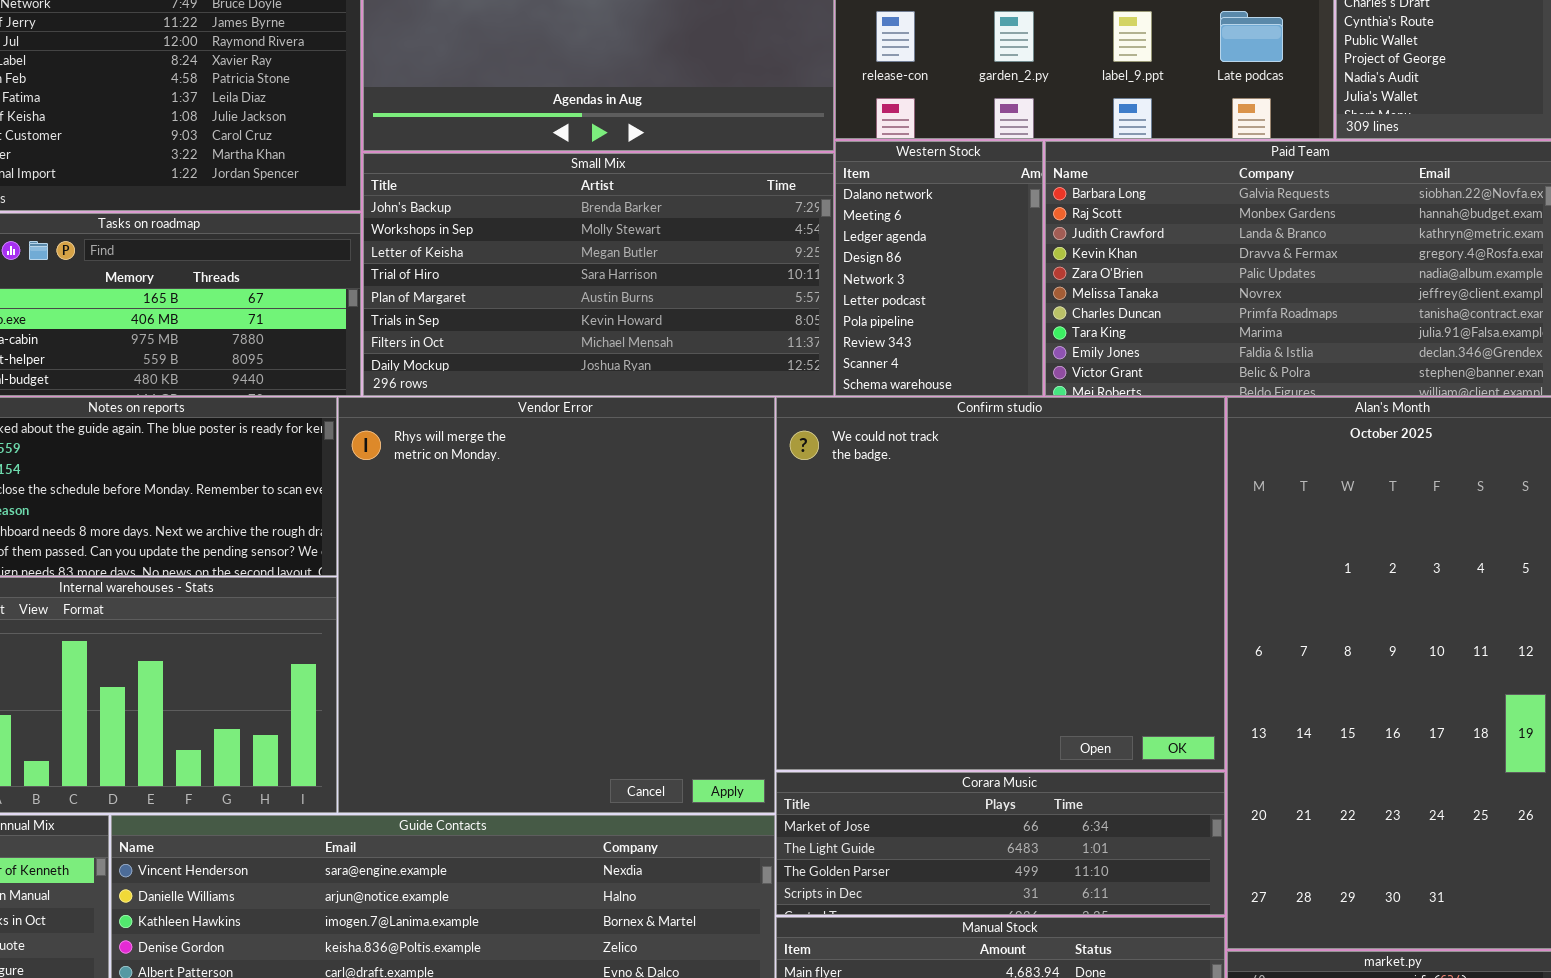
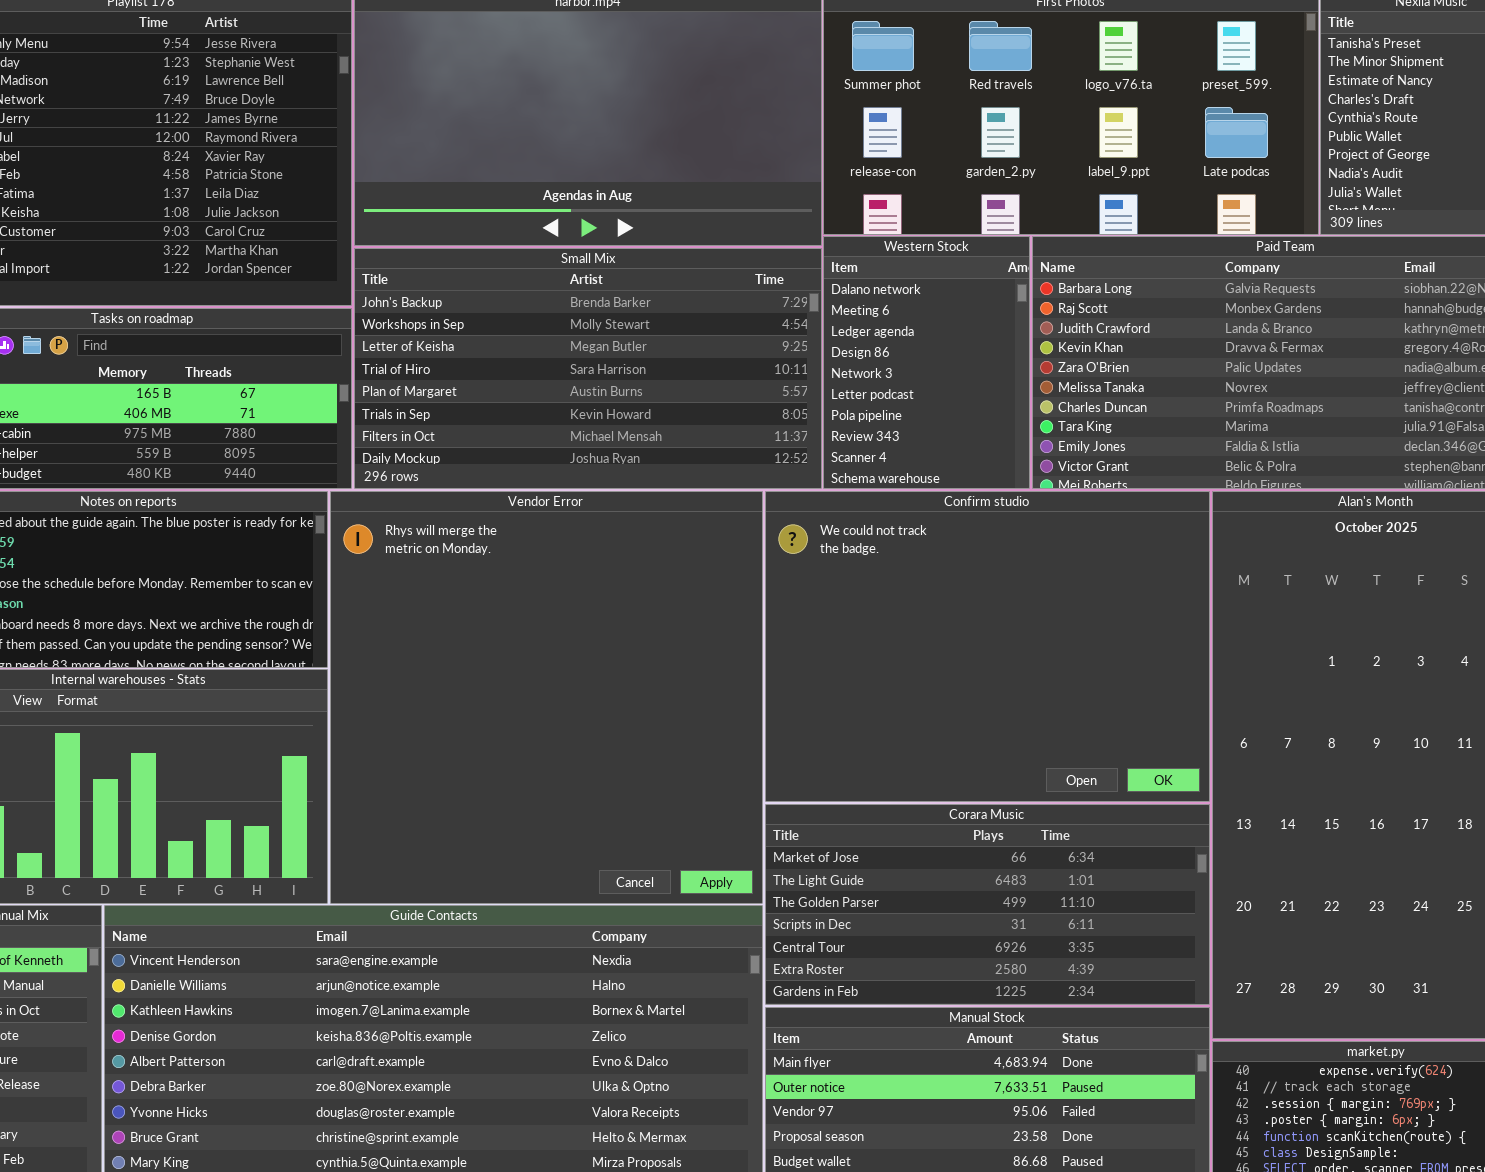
Confirm studio: [776,397,1225,770] -> [765,491,1210,802], resized
Corara Music: [776,772,1225,915] -> [765,804,1210,1005], resized

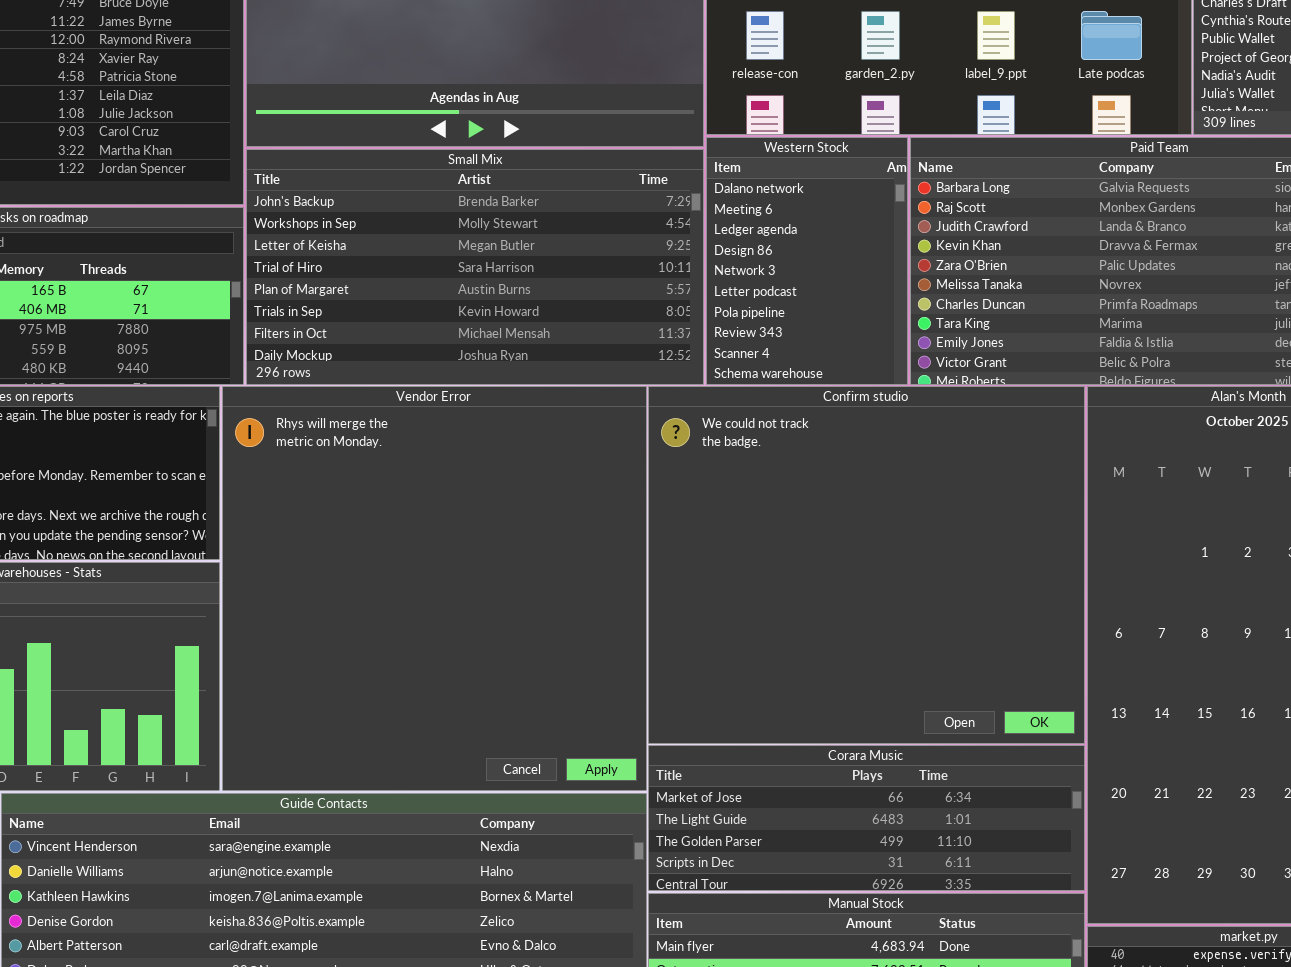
Confirm studio: [765,491,1210,802] -> [648,386,1085,744], resized
Corara Music: [765,804,1210,1005] -> [648,745,1085,891], resized

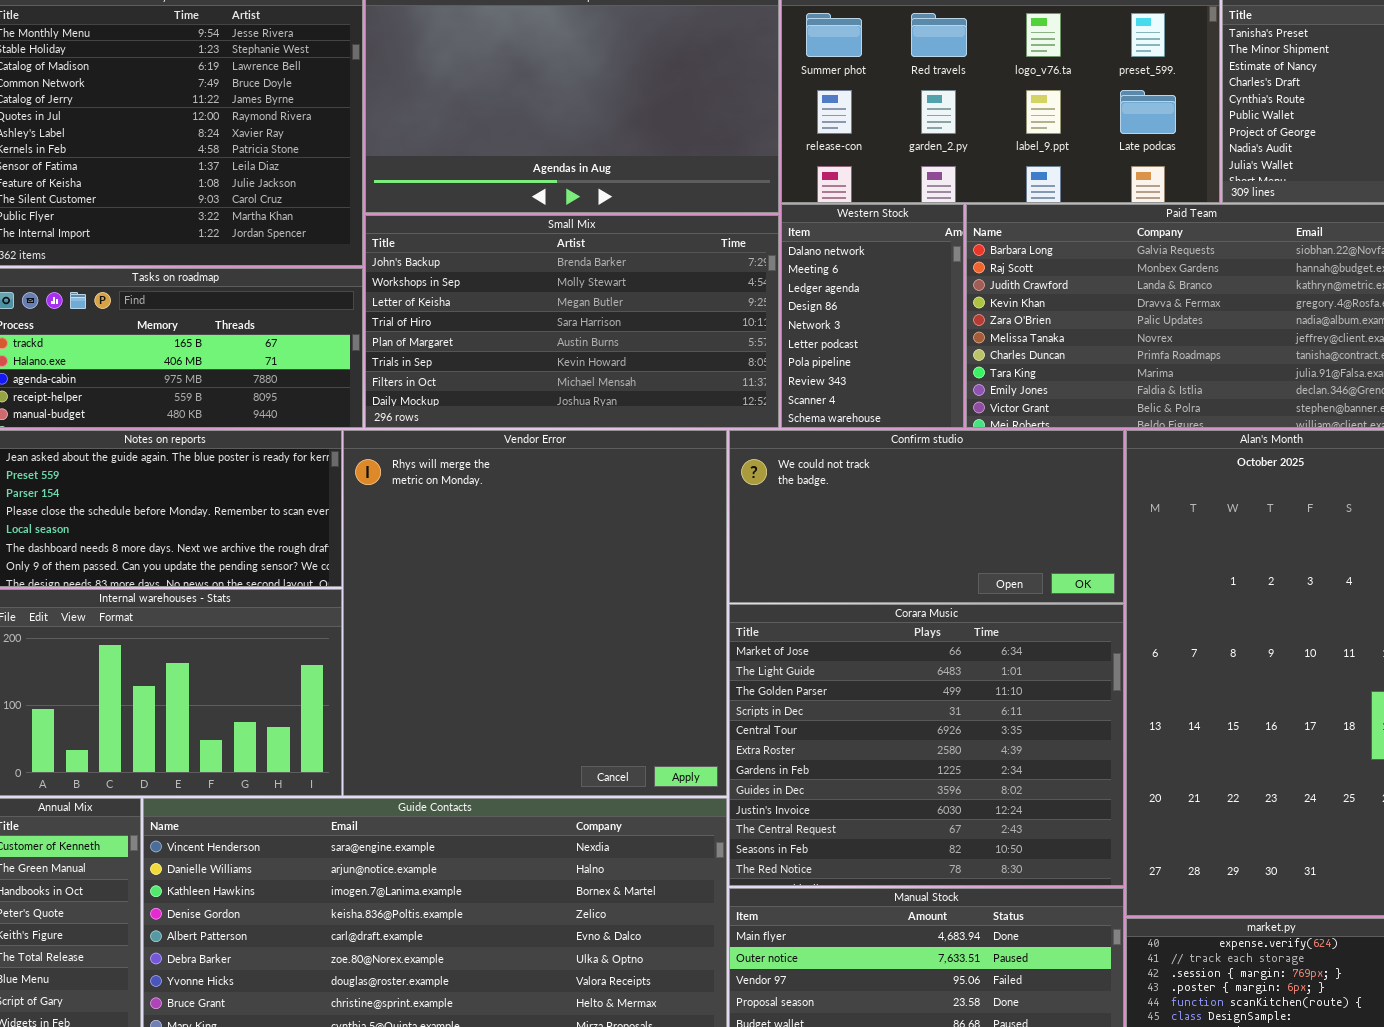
Confirm studio: [648,386,1085,744] -> [729,430,1124,603], resized
Corara Music: [648,745,1085,891] -> [729,604,1124,886], resized

